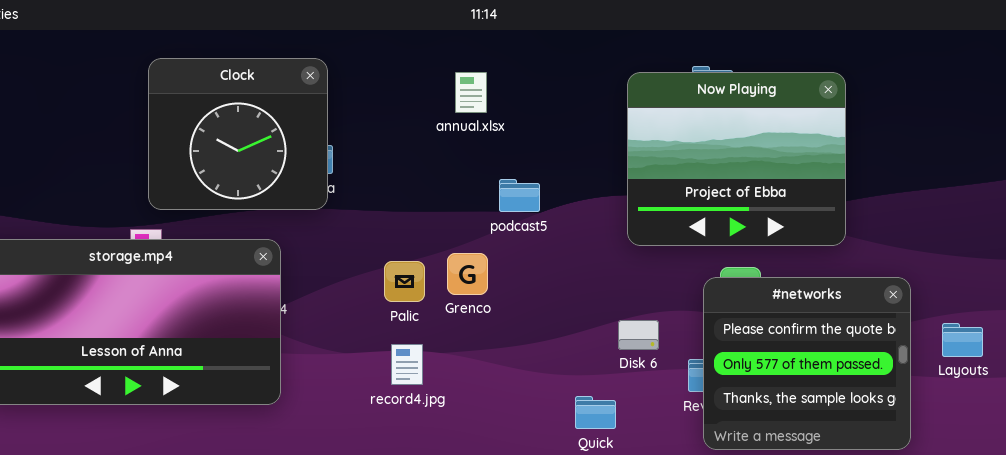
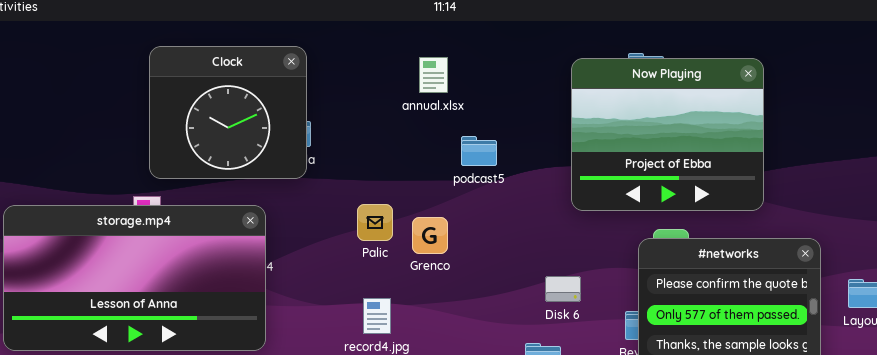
podcast5: [499,179,540,212] -> [461,136,497,166], moved
Palic: [384,261,425,302] -> [357,204,393,241], moved
Disk 6: [618,320,659,350] -> [545,276,581,302], moved

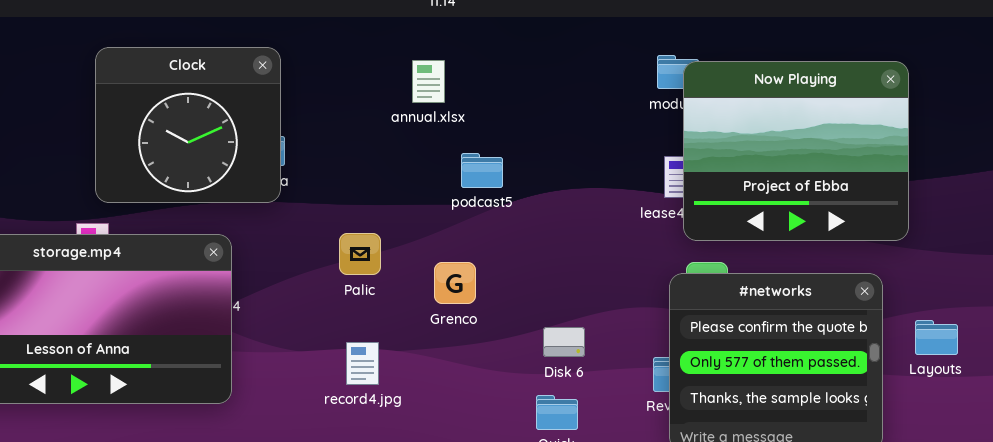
Now Playing: [571,58,764,211] -> [683,61,909,241], moved
Grenco: [412,217,448,254] -> [434,262,476,304], moved
Disk 6: [545,276,581,302] -> [543,327,585,357], moved

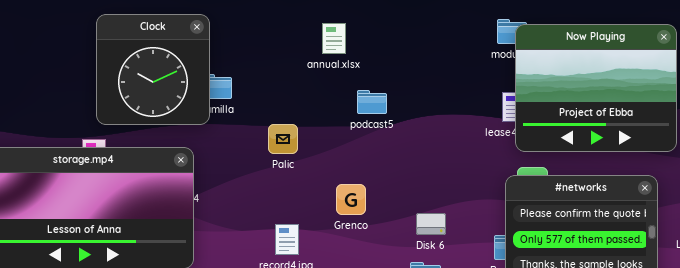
Clock: [95,47,281,203] -> [96,14,210,125], resized
Palic: [339,233,381,275] -> [268,124,298,154], moved
Grenco: [434,262,476,304] -> [336,184,366,215], moved

